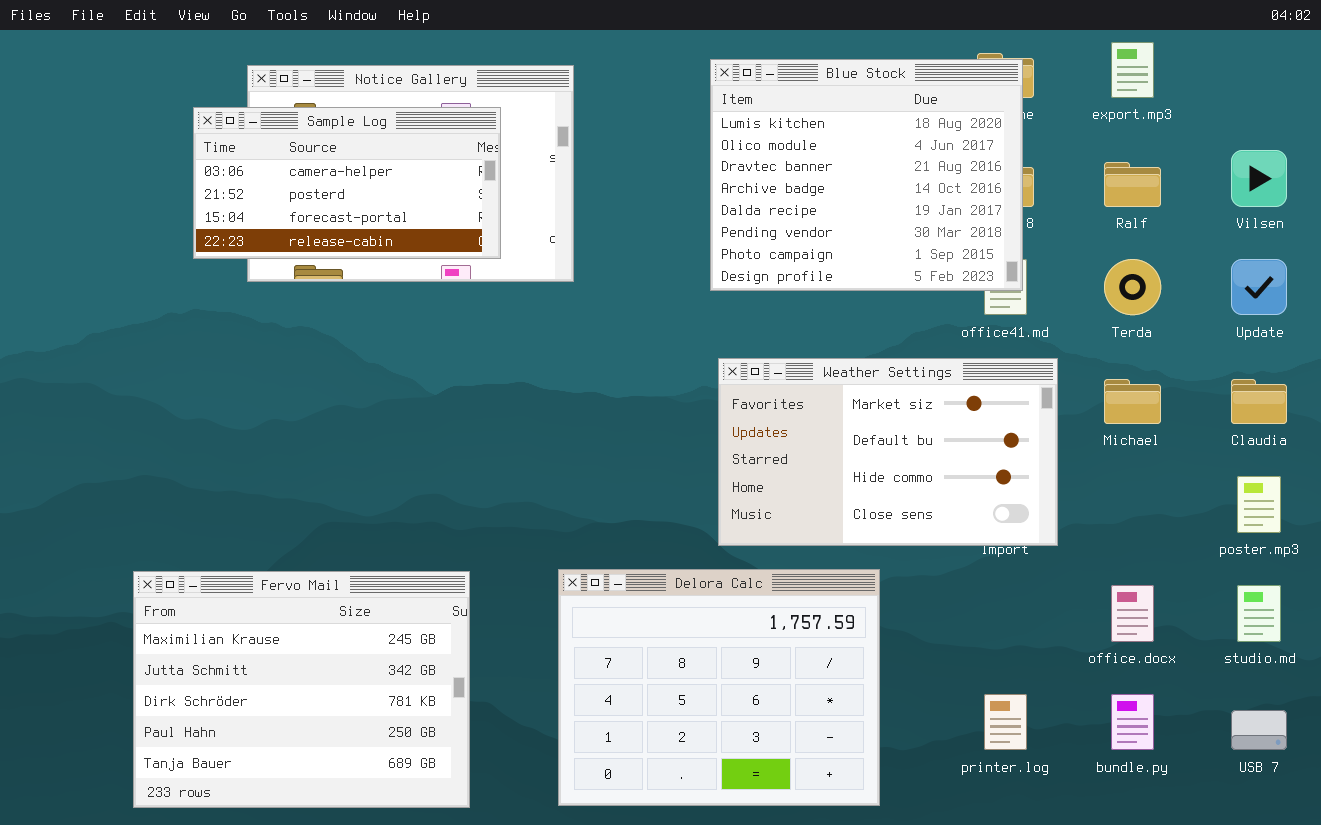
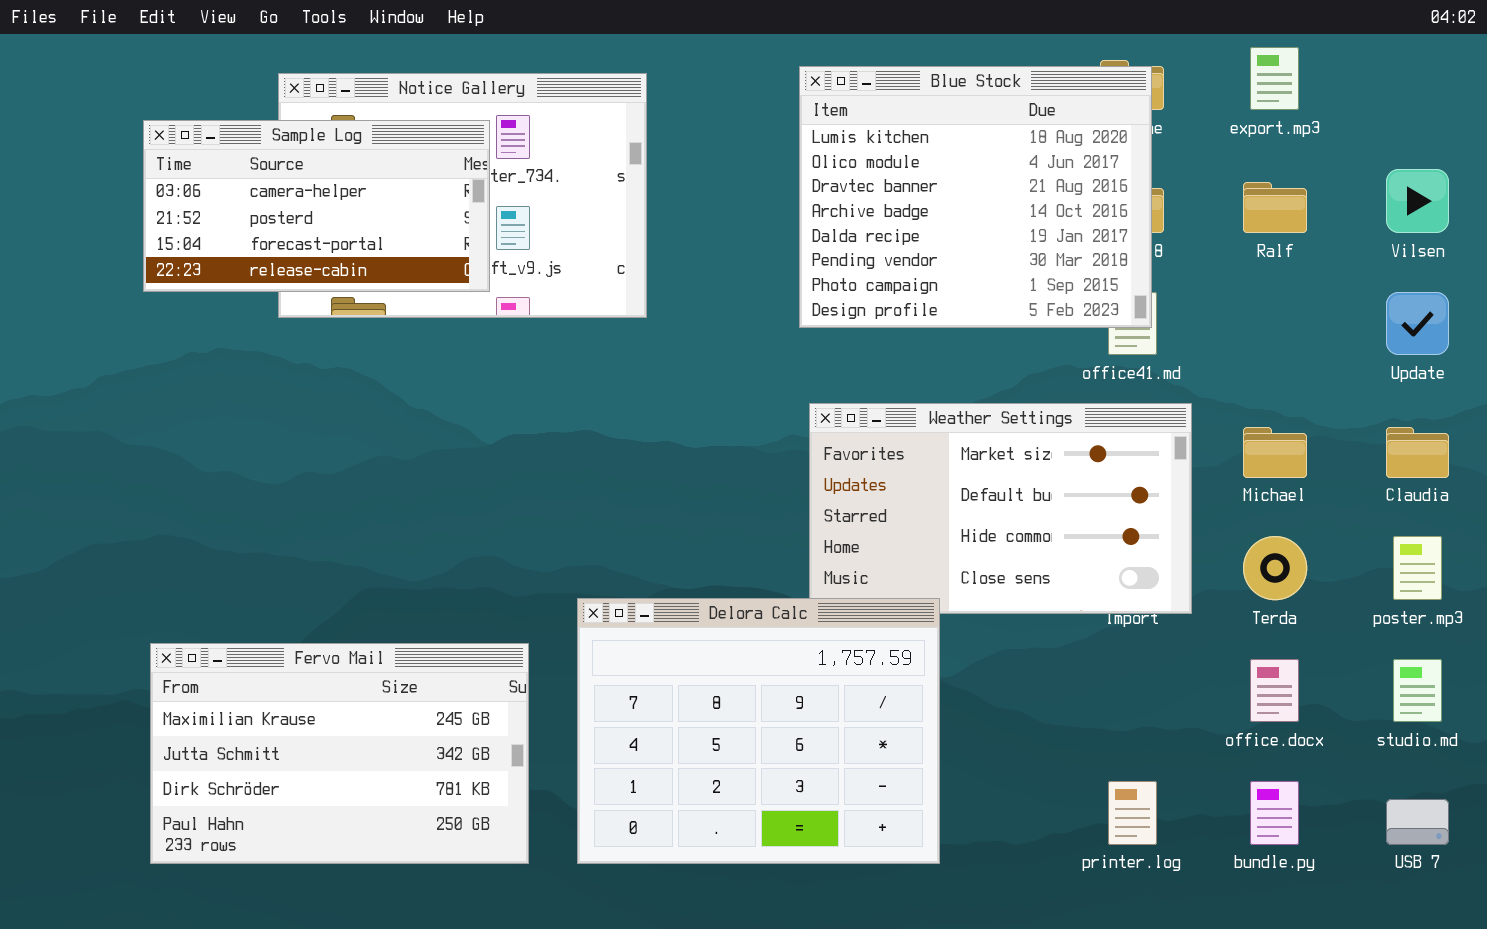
Sample Log: [193,107,501,259] -> [143,120,490,292], moved
Terda: [1104,259,1161,315] -> [1243,536,1307,600], moved
Delora Calc: [558,569,880,806] -> [577,598,940,864], moved
Fervo Mail: [133,571,470,808] -> [150,643,529,864], resized

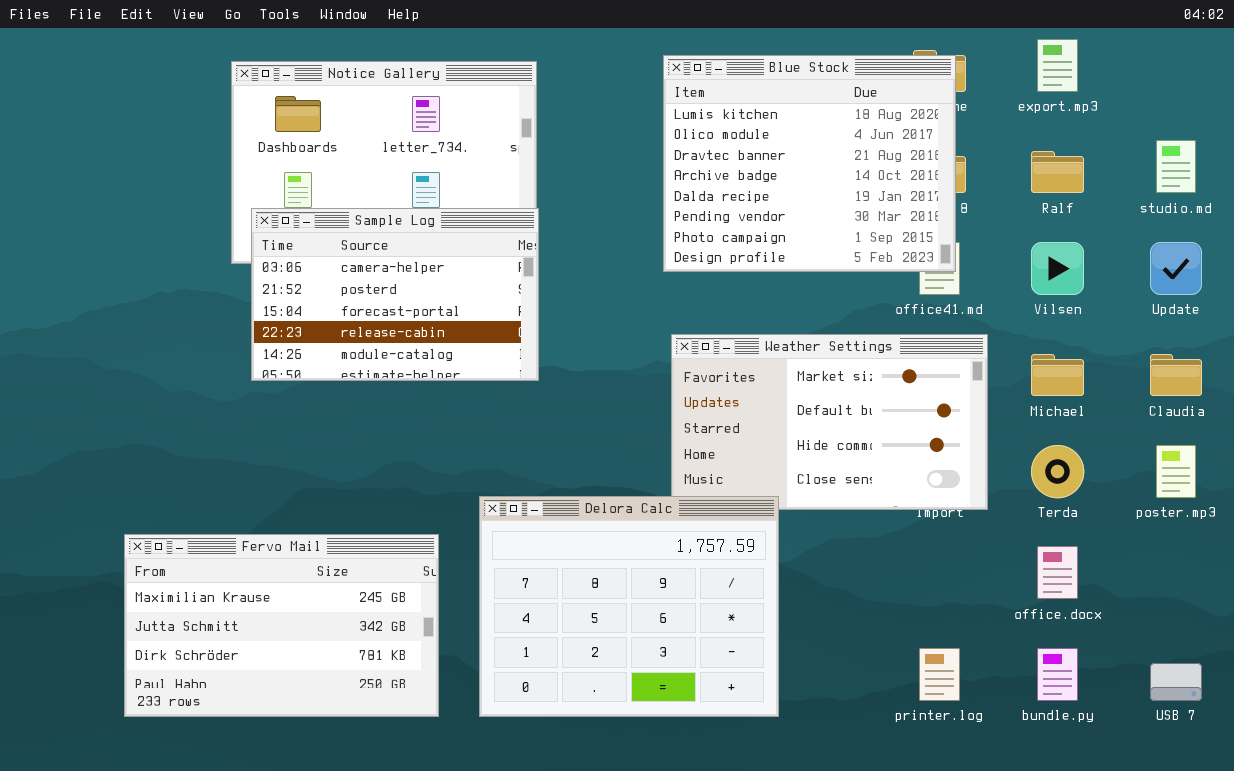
Sample Log: [143,120,490,292] -> [251,208,539,381], moved, resized
Vilsen: [1386,169,1449,233] -> [1031,242,1084,295], moved
studio.md: [1393,659,1442,722] -> [1156,140,1196,193], moved

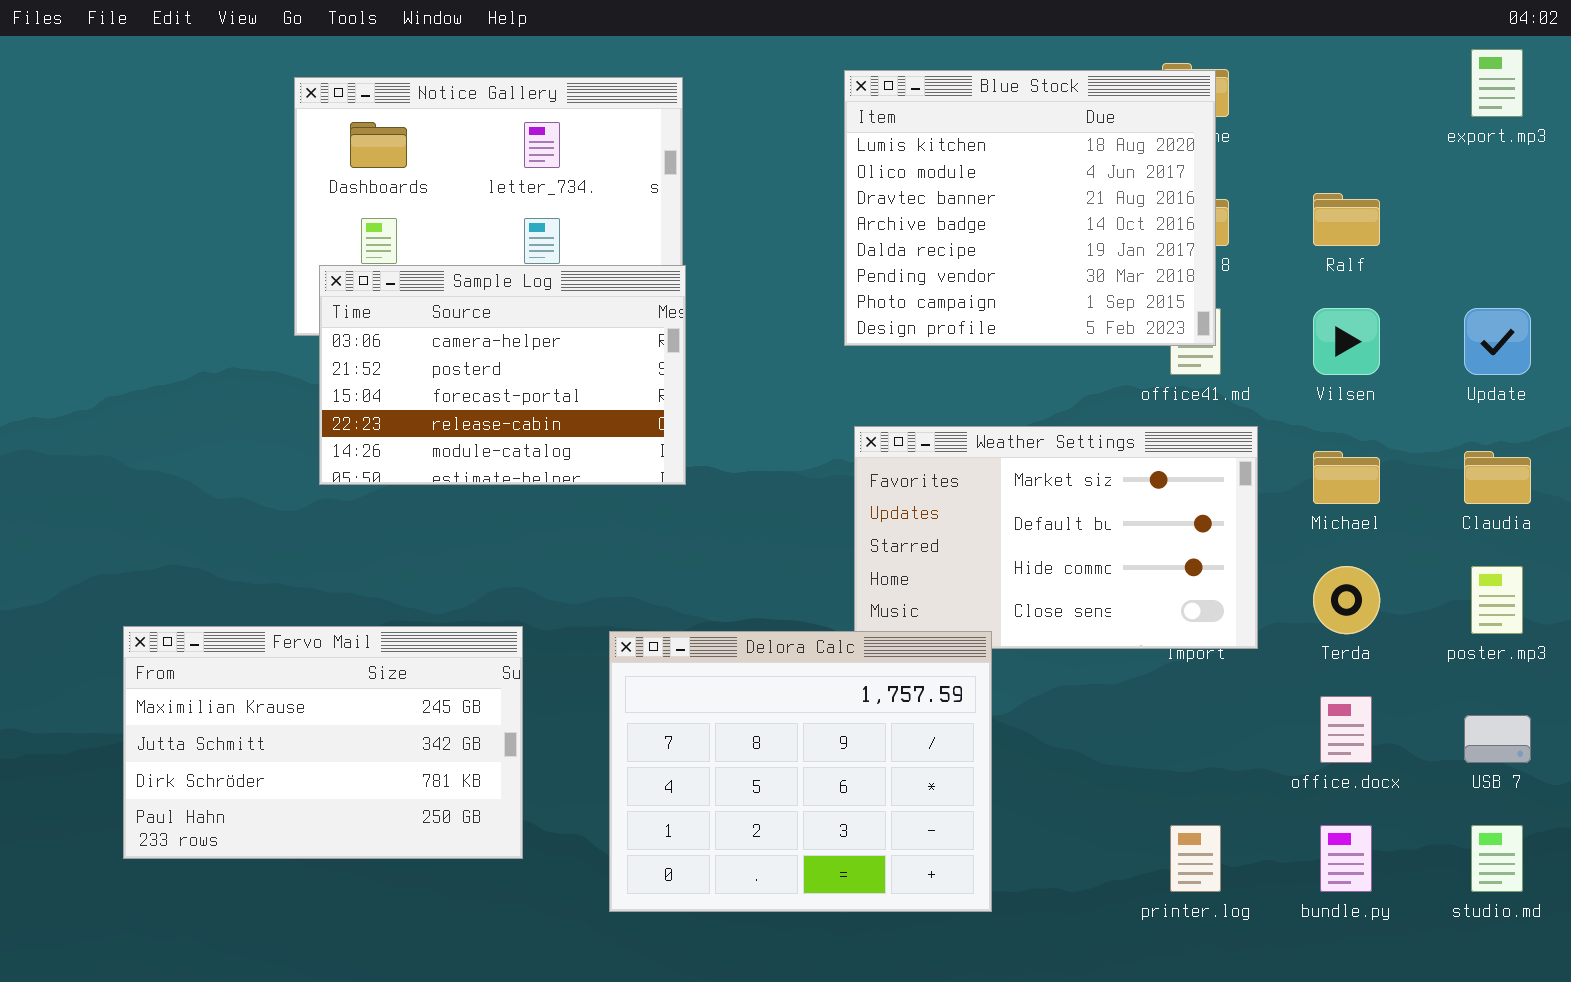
export.mp3: [1037,39,1078,92] -> [1471,49,1523,117], moved
studio.md: [1156,140,1196,193] -> [1471,825,1523,892], moved
Fervo Mail: [124,534,439,717] -> [123,626,523,859], moved
USB 7: [1150,663,1202,701] -> [1464,715,1531,763], moved

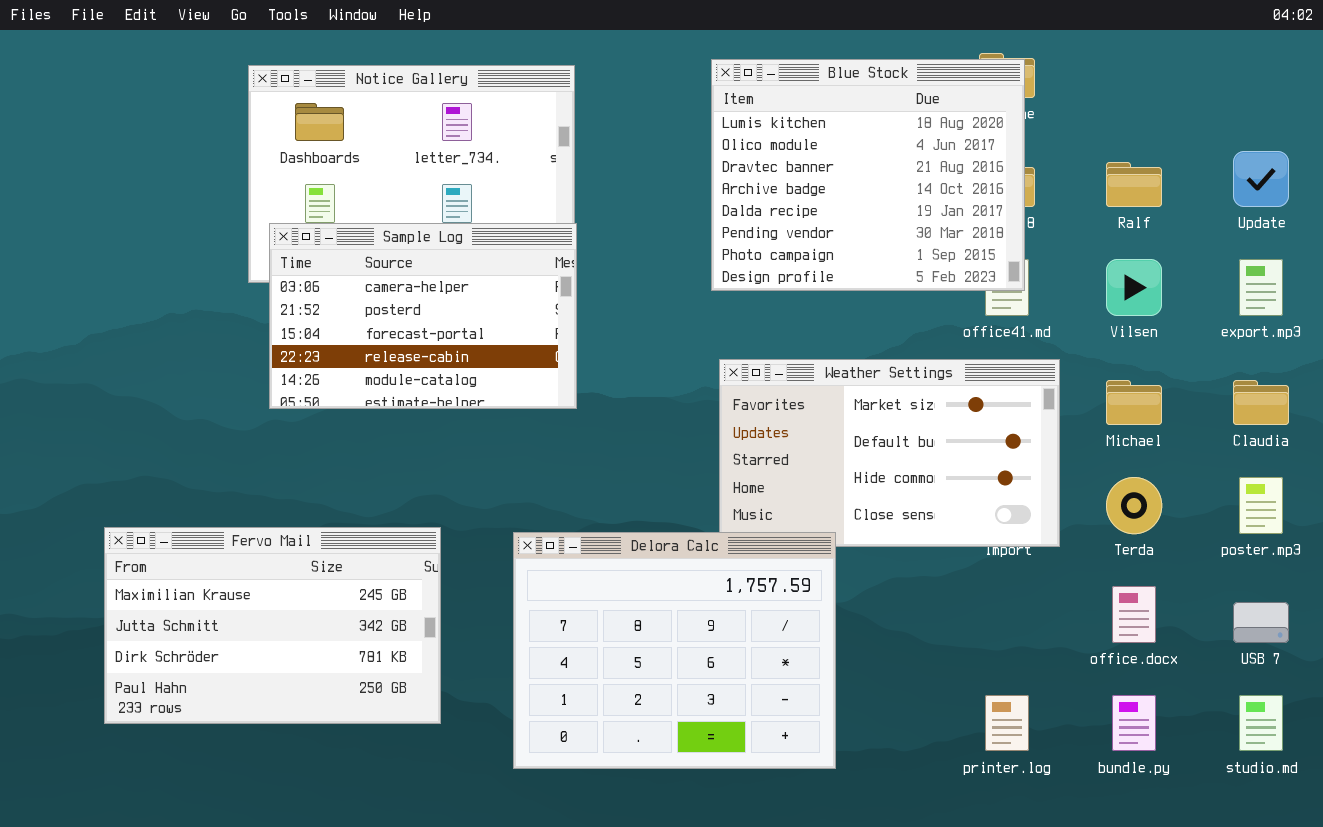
export.mp3: [1471,49,1523,117] -> [1239,259,1283,316], moved
Update: [1464,308,1531,375] -> [1233,151,1289,207], moved

